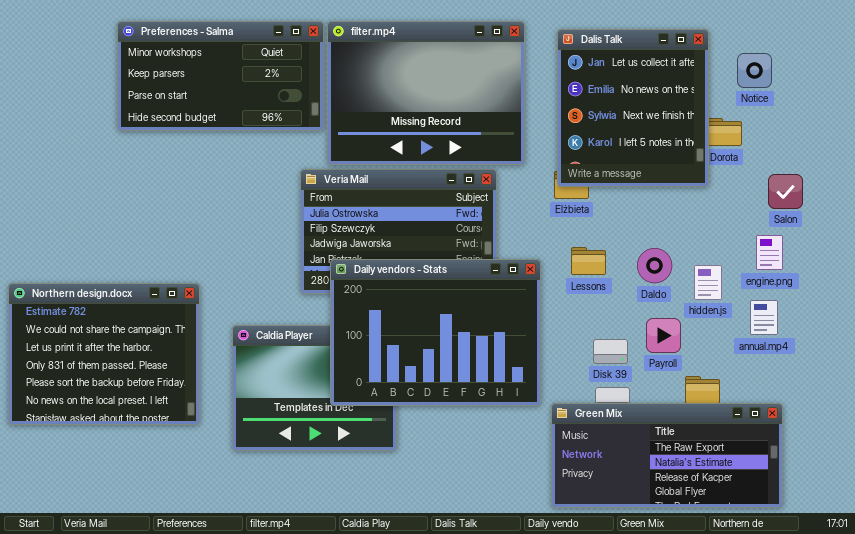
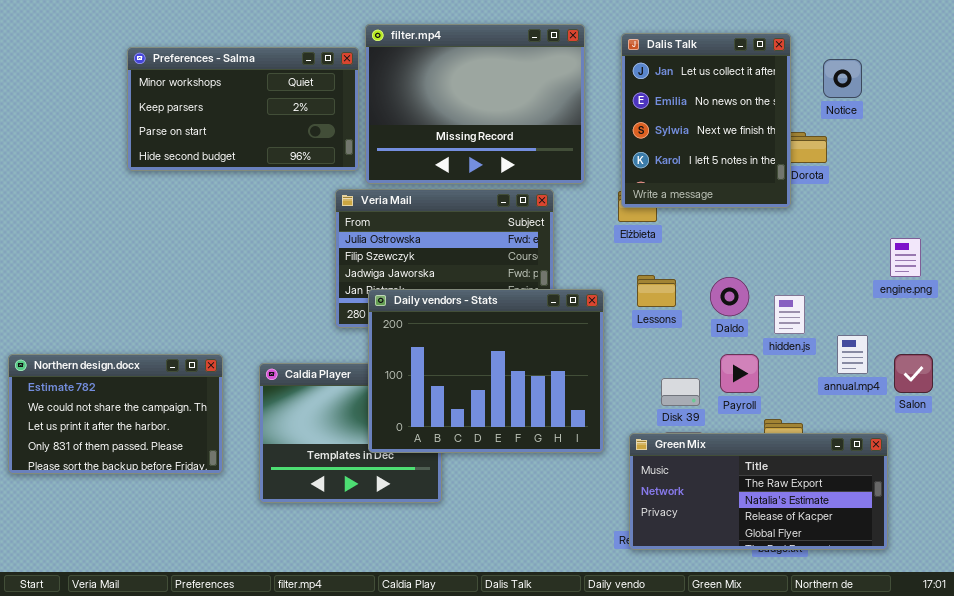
Preferences - Salma: [117,21,324,131] -> [127,47,359,171], moved
Salon: [768,174,803,209] -> [894,354,933,393], moved
engine.png: [756,235,783,270] -> [890,238,921,277], moved
Northern design.docx: [8,283,200,425] -> [8,354,223,474], resized
Green Mix: [551,403,783,508] -> [629,433,888,550], moved

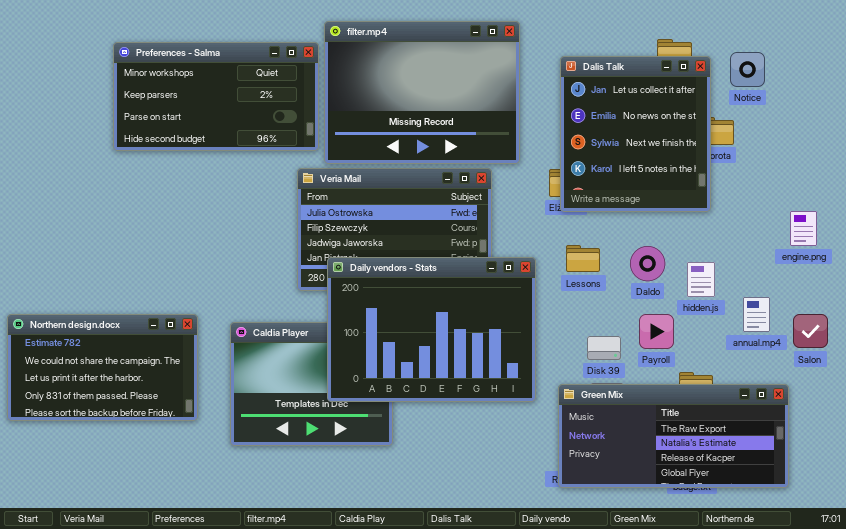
Dalis Talk: [621,33,791,208] -> [560,56,711,212], moved

